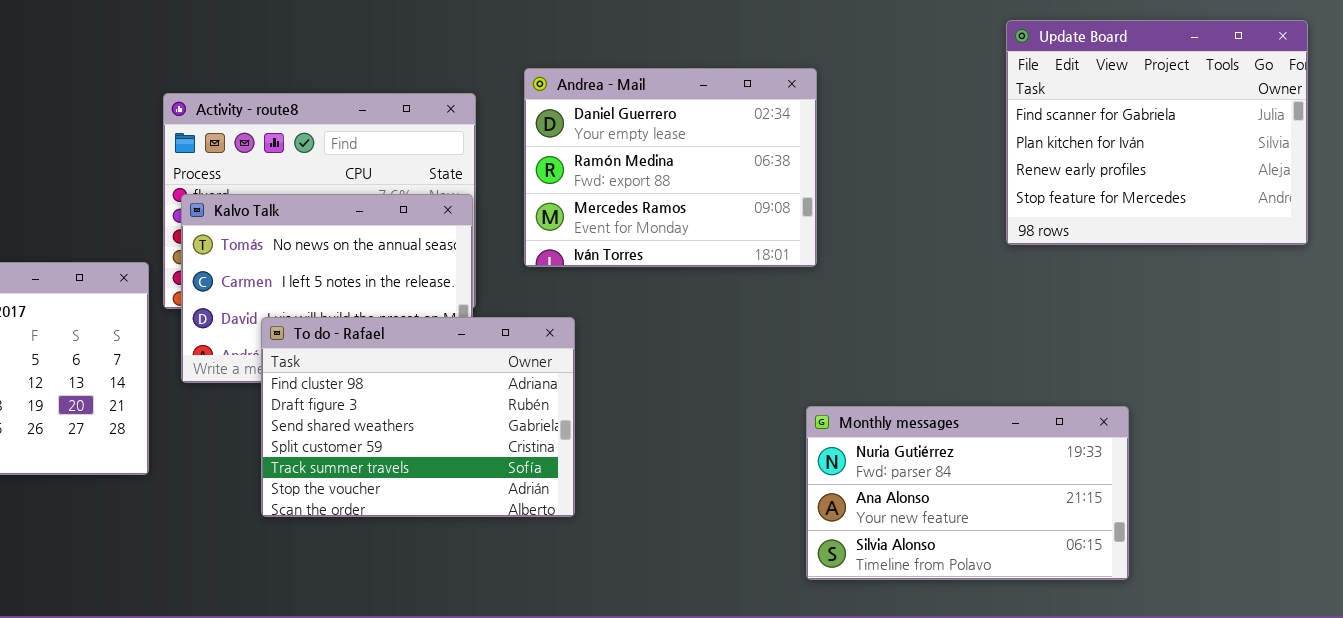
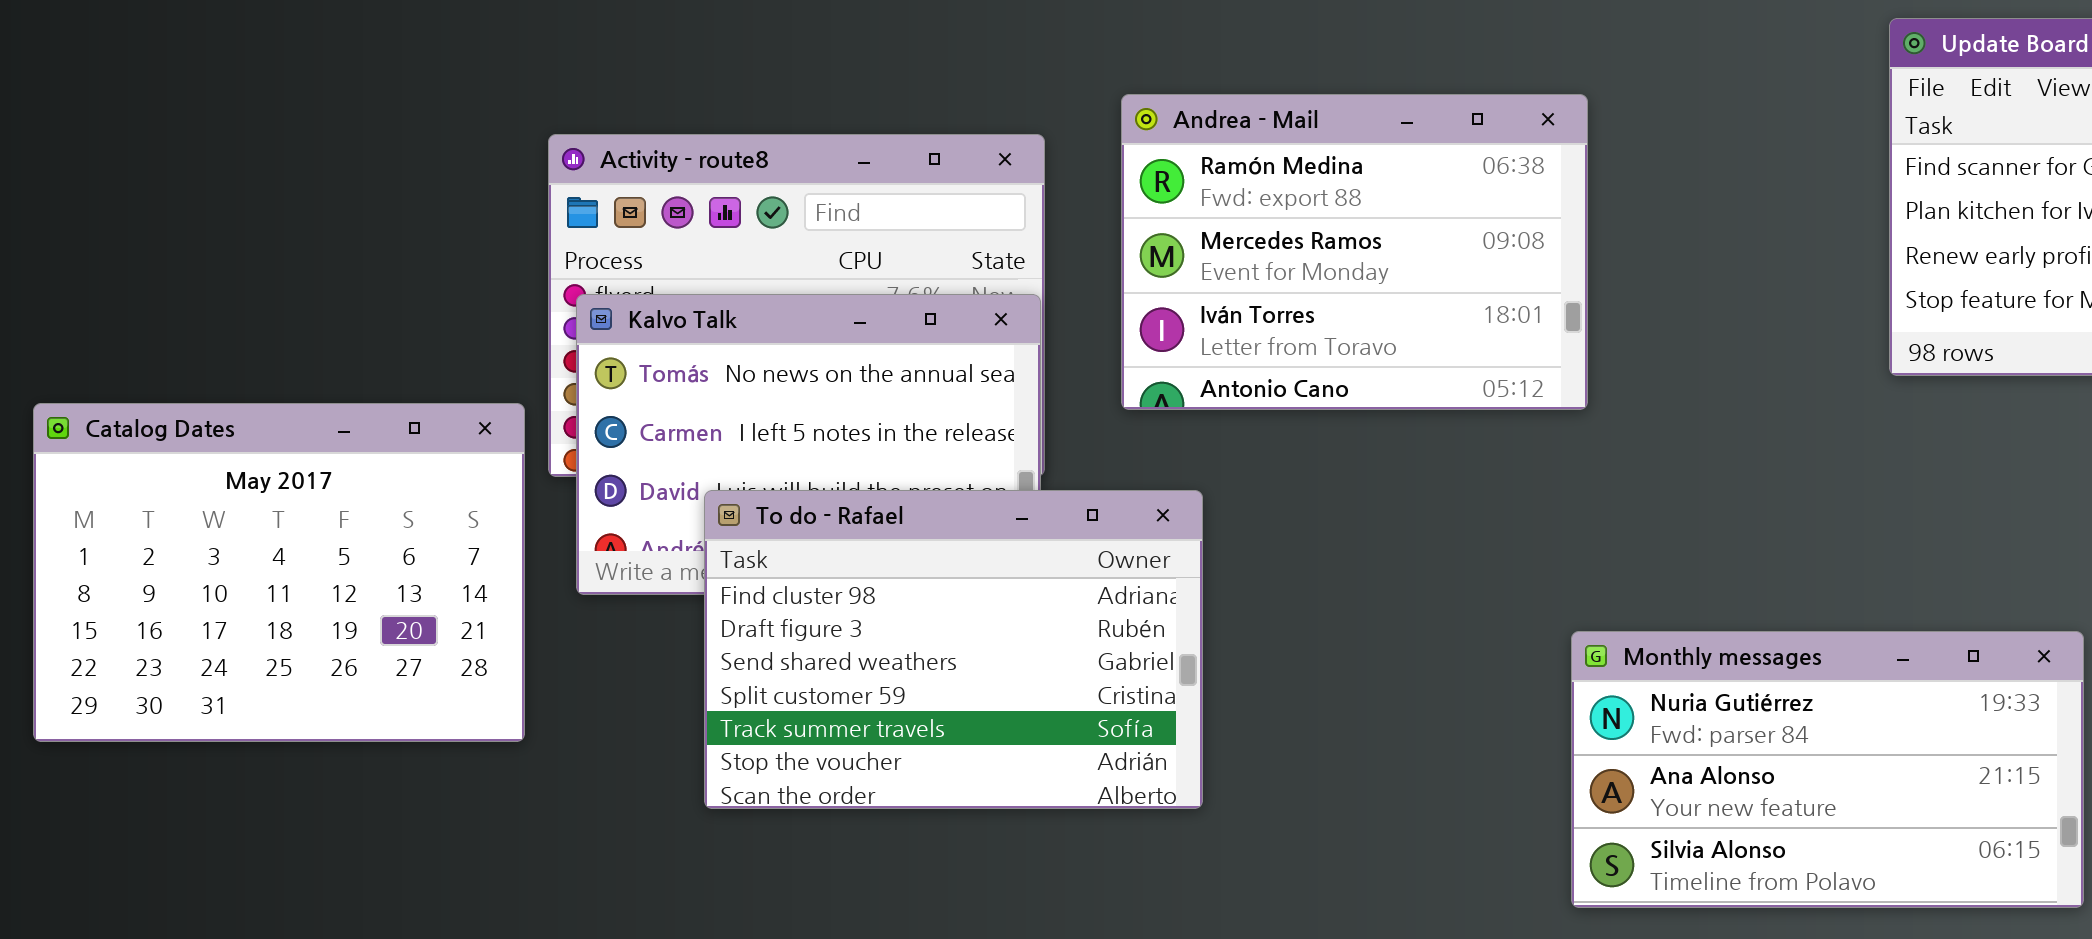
Andrea - Mail: [524,68,817,267] -> [1121,94,1588,410], scrolled down 1 row

